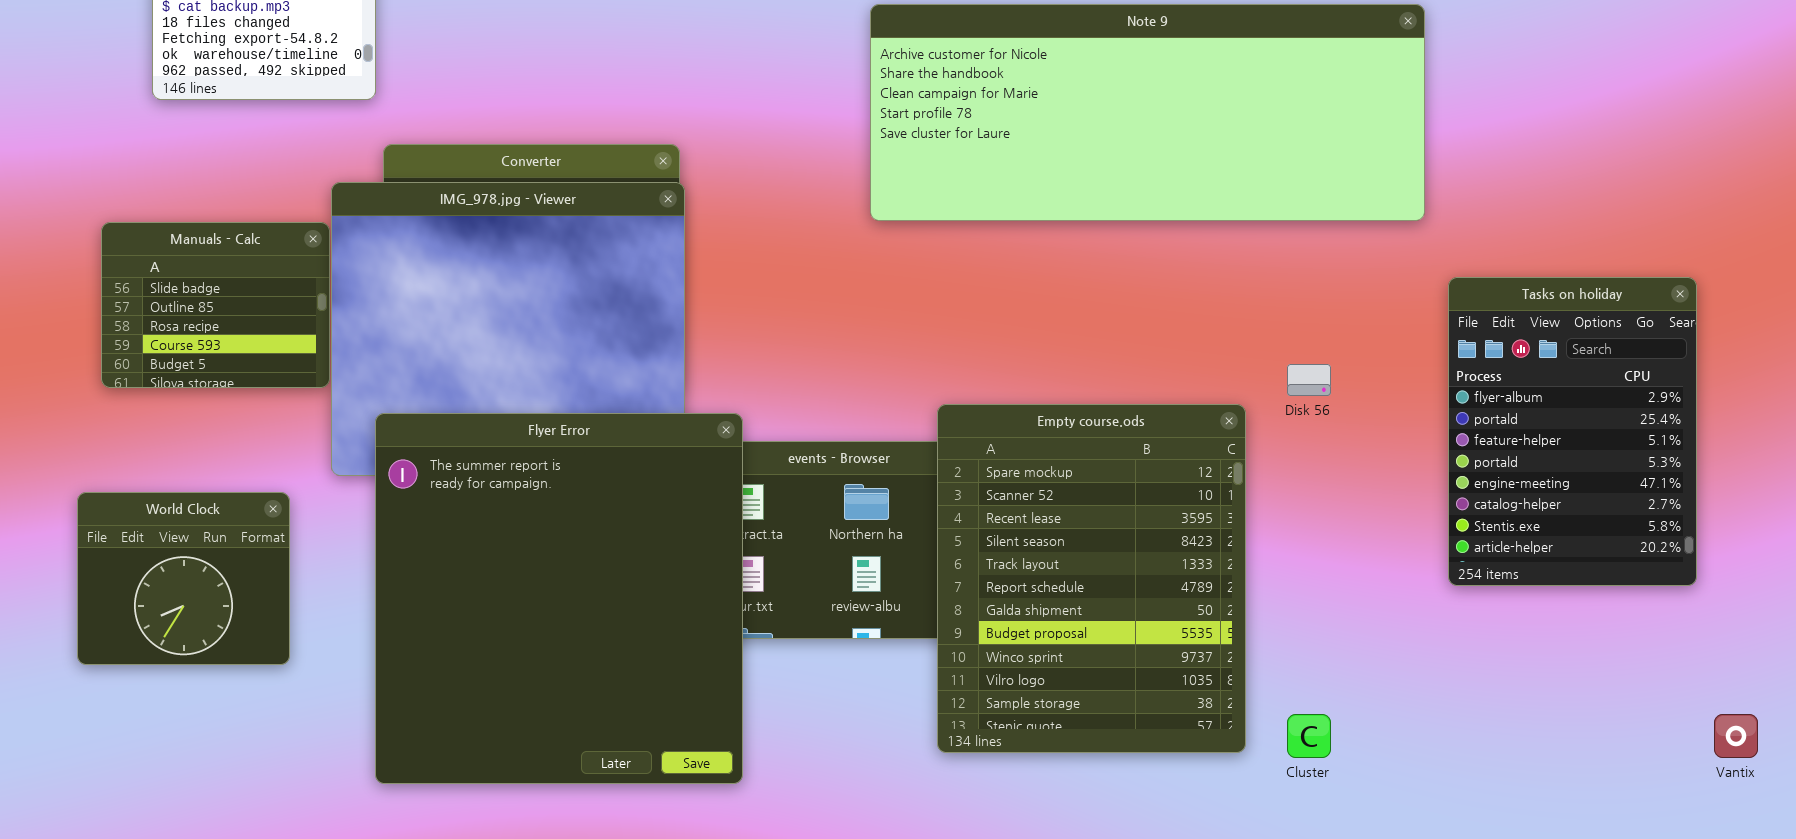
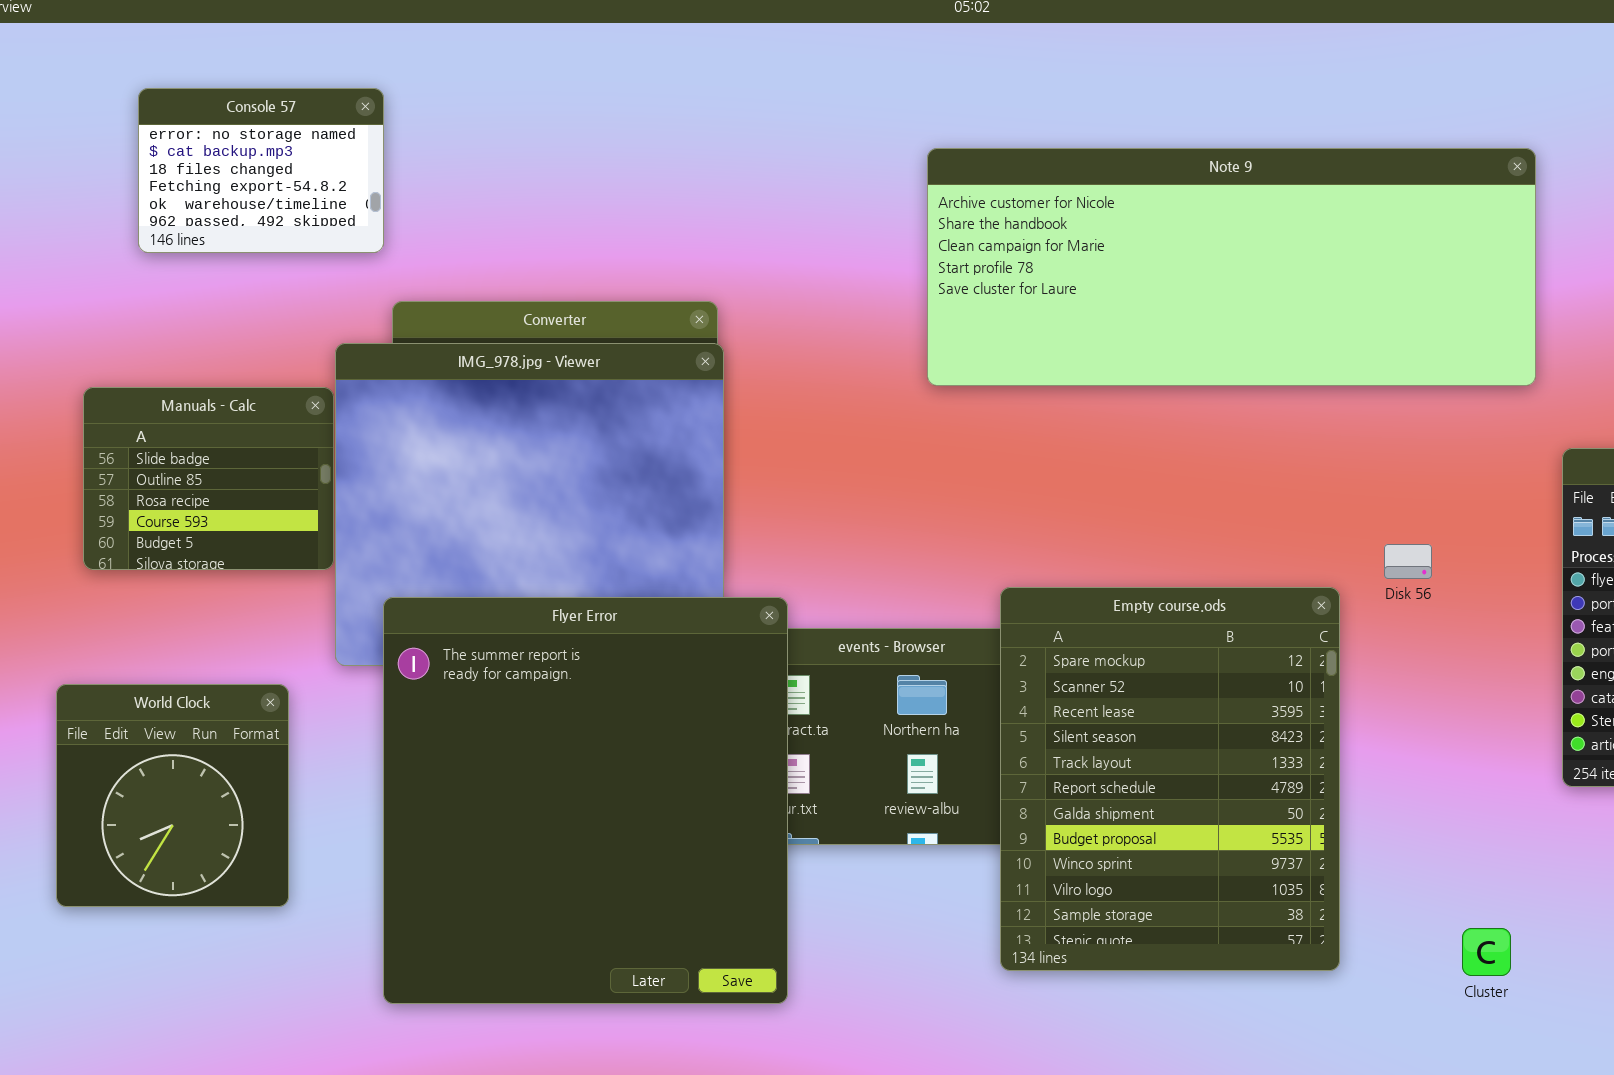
World Clock: [77,492,290,665] -> [56,684,289,907], resized
Cluster: [1287,714,1331,758] -> [1462,928,1511,976], moved

